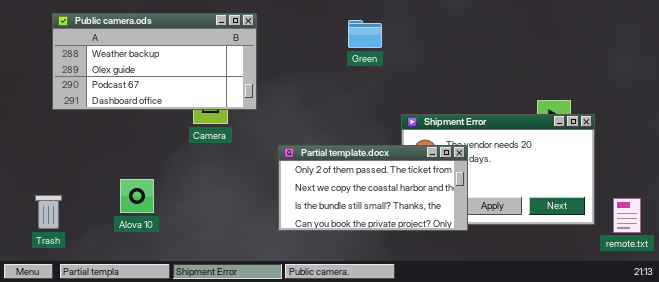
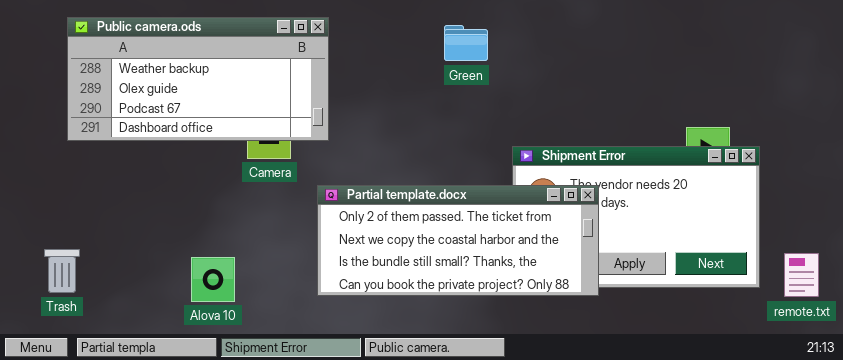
Partial template.docx: [278,145,468,231] -> [317,185,599,296], resized
Alova 10: [120,179,154,213] -> [191,257,235,302], moved

